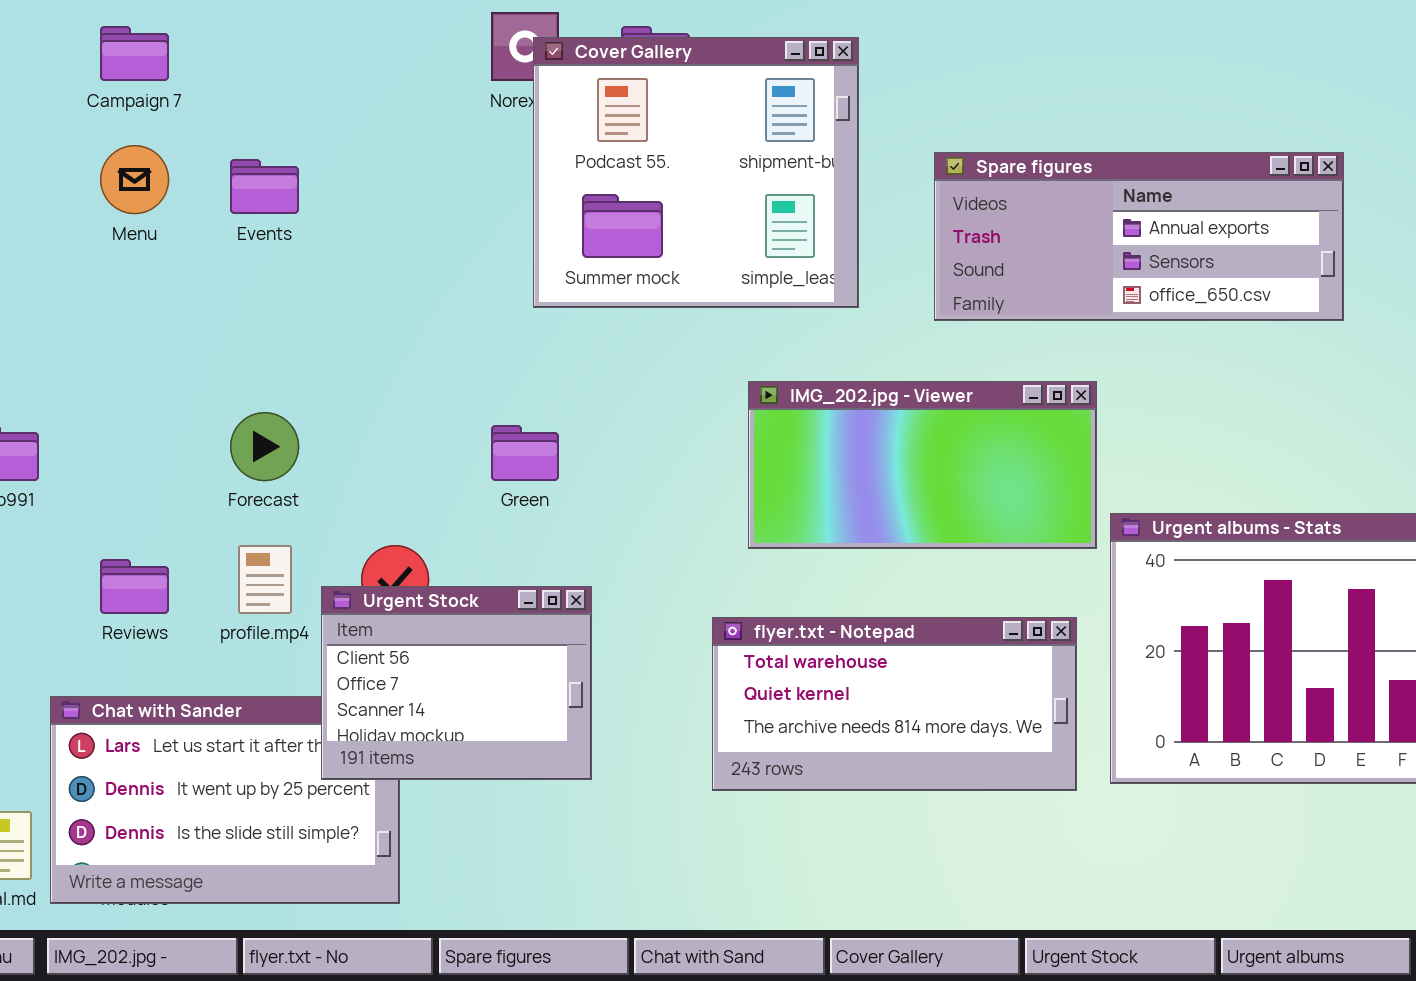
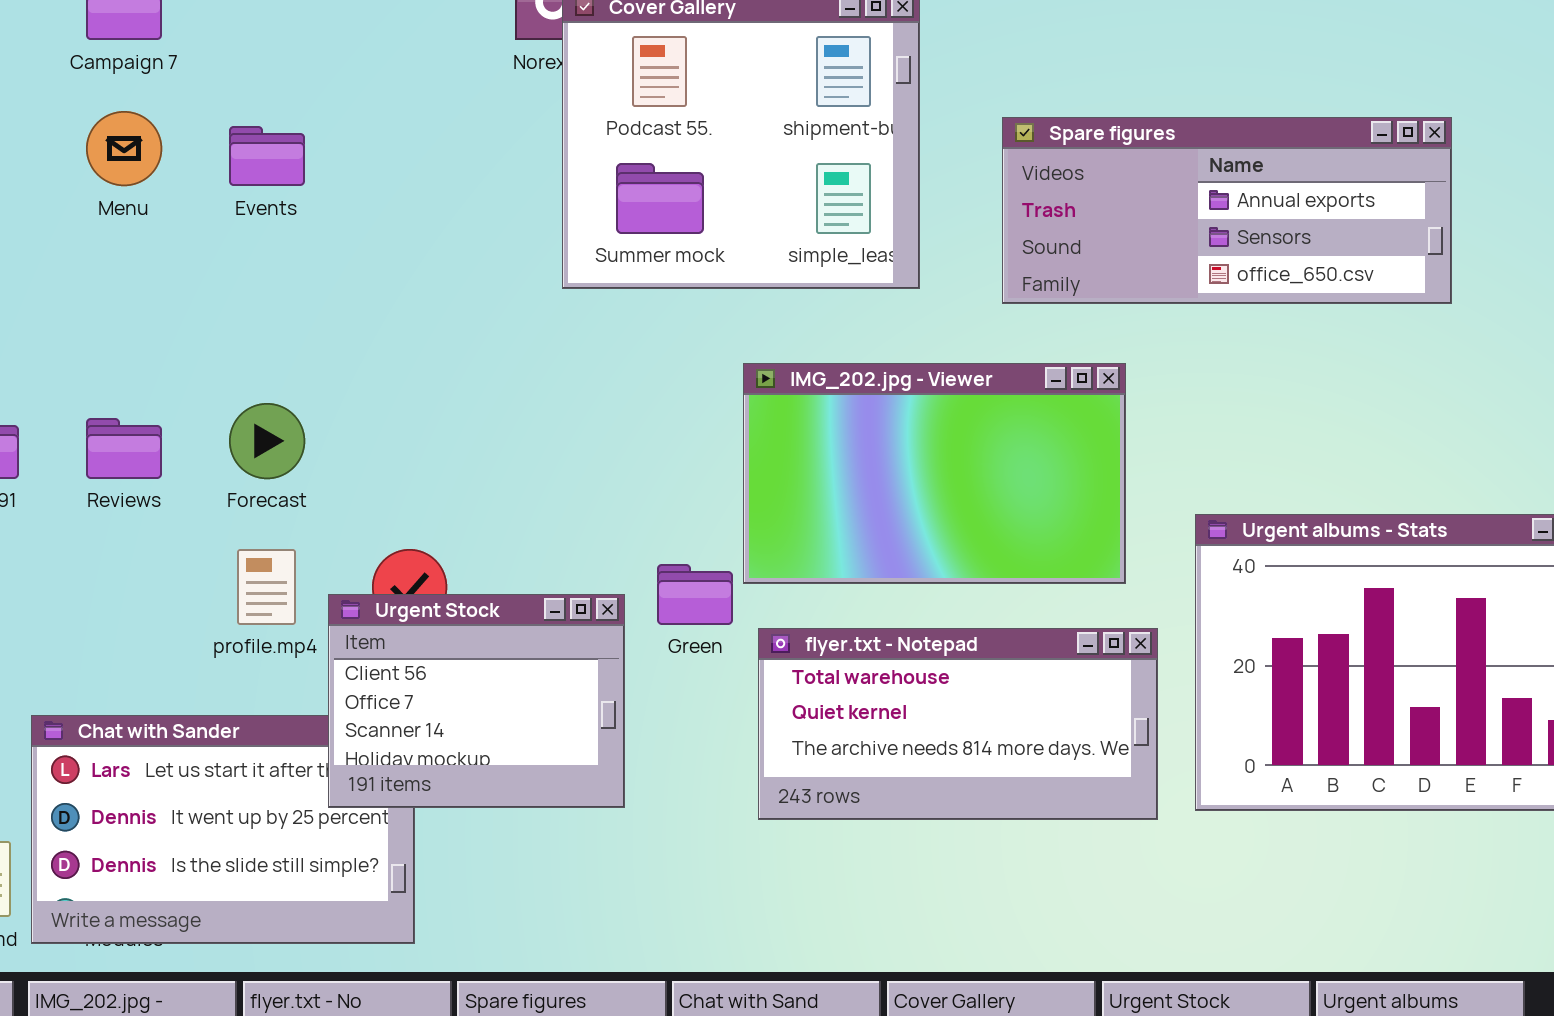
IMG_202.jpg - Viewer: [748,381,1097,549] -> [743,363,1126,584], moved, resized
Green: [491,425,559,481] -> [657,564,733,625], moved
Reviews: [100,559,169,614] -> [86,418,162,479], moved

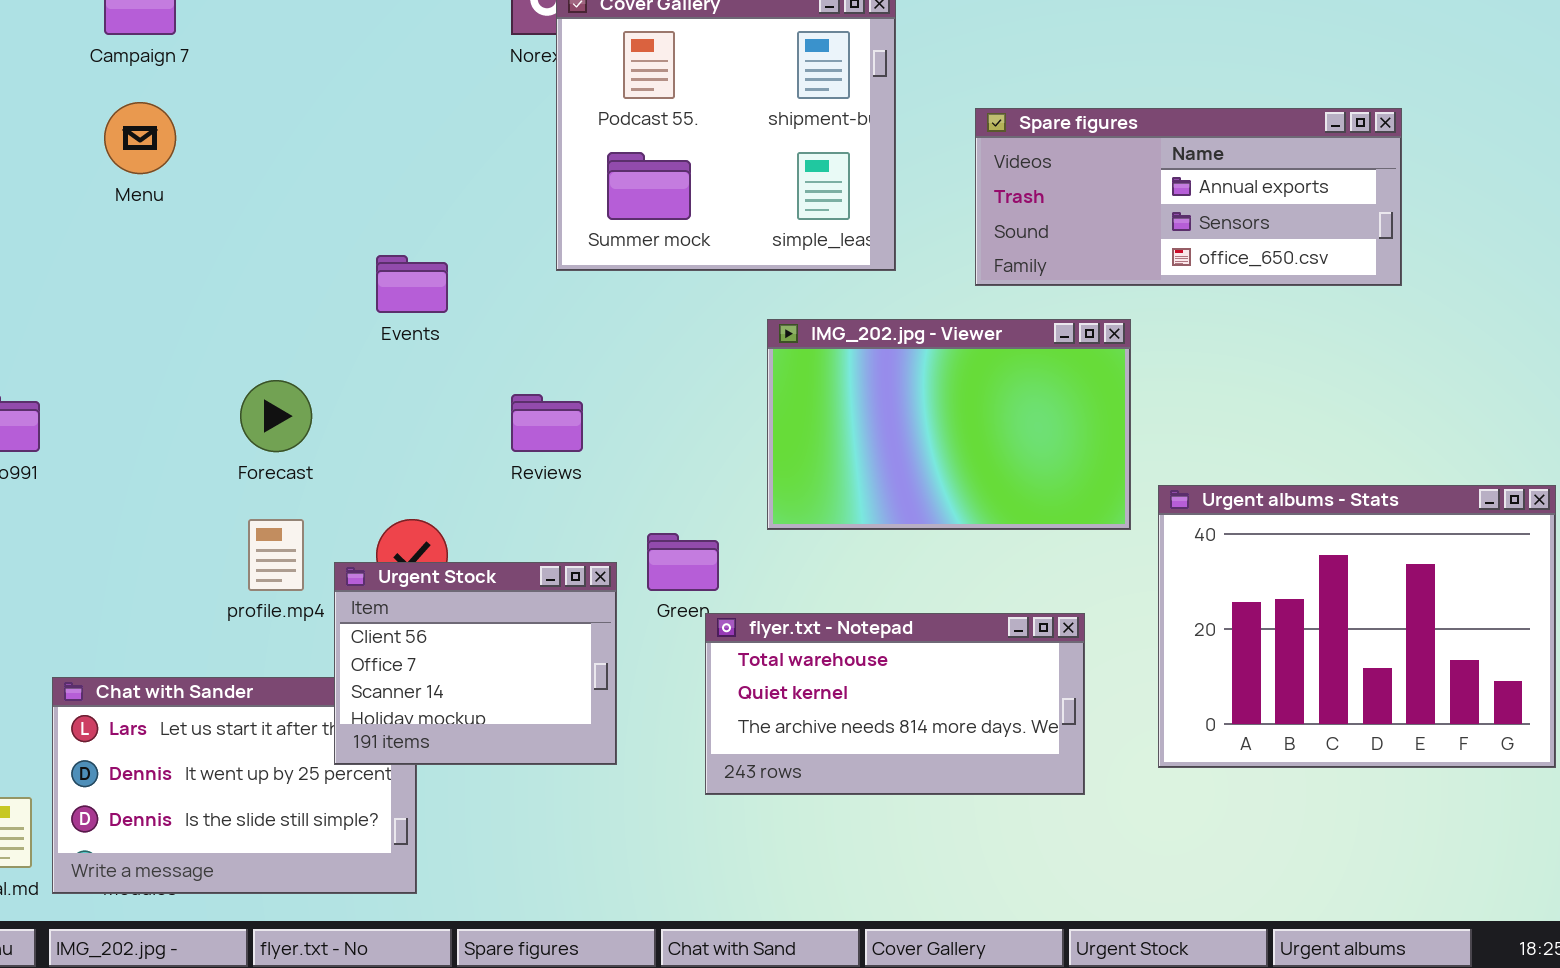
Events: [229,126,305,186] -> [376,255,448,313], moved
IMG_202.jpg - Viewer: [743,363,1126,584] -> [767,319,1131,530], moved
Reviews: [86,418,162,479] -> [511,394,583,452], moved
flyer.txt - Notepad: [758,628,1158,820] -> [705,613,1085,795], moved

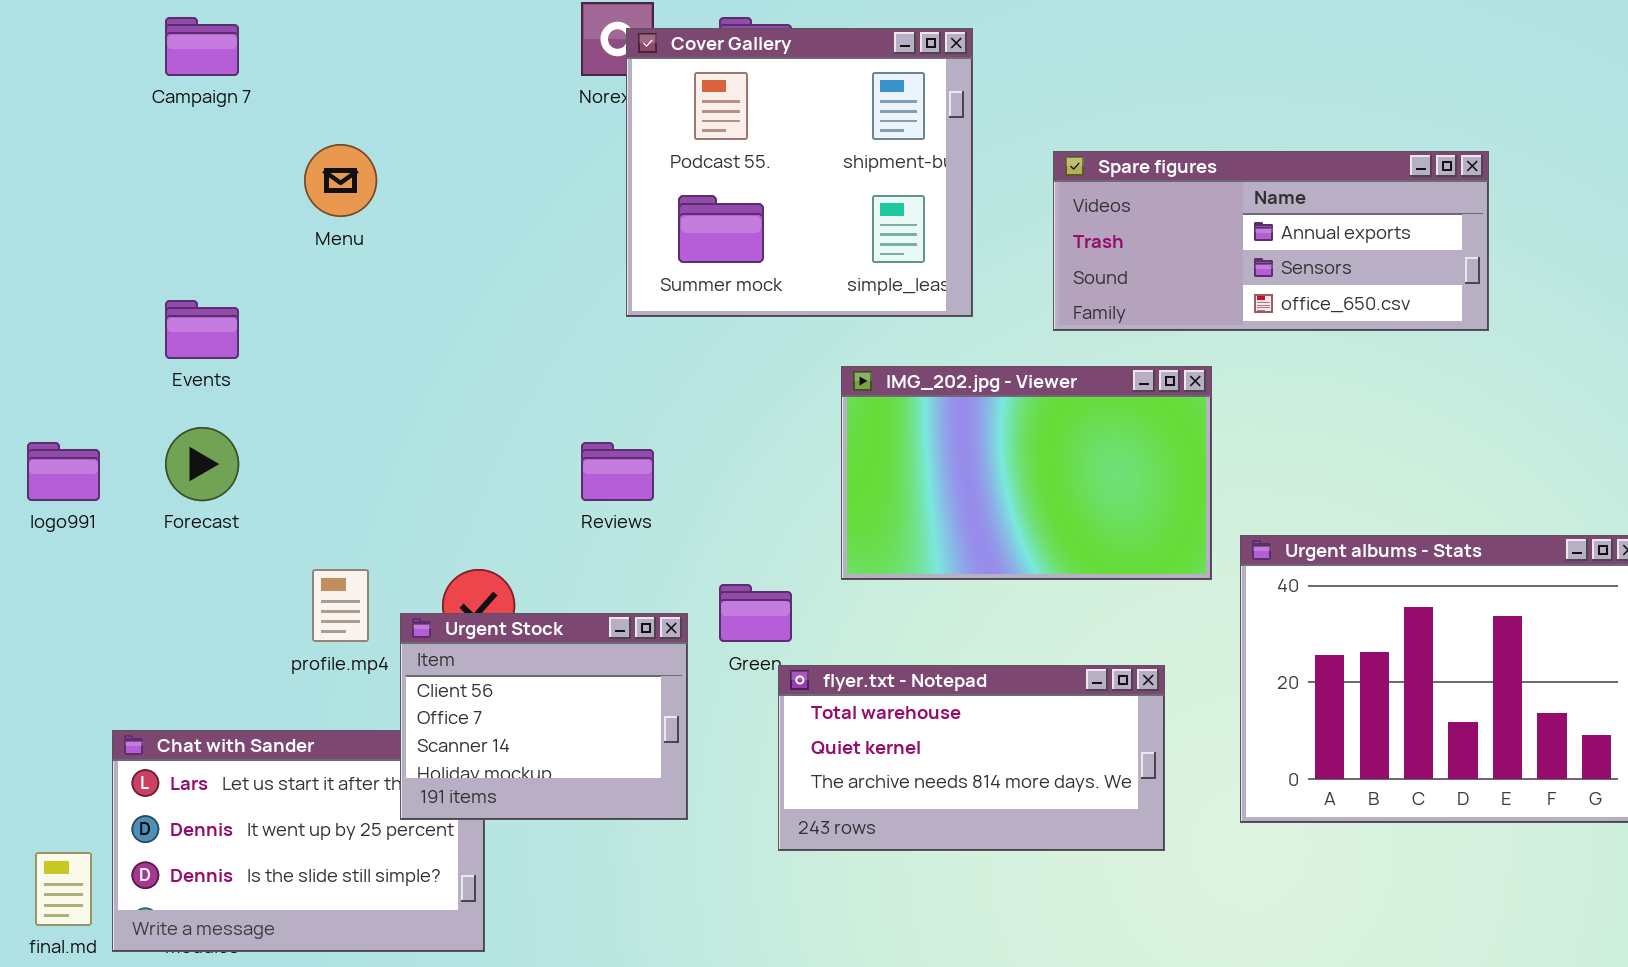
Menu: [104,102,176,174] -> [304,144,377,217], moved
Events: [376,255,448,313] -> [165,300,239,359], moved
Forecast: [240,380,312,452] -> [165,427,239,501], moved

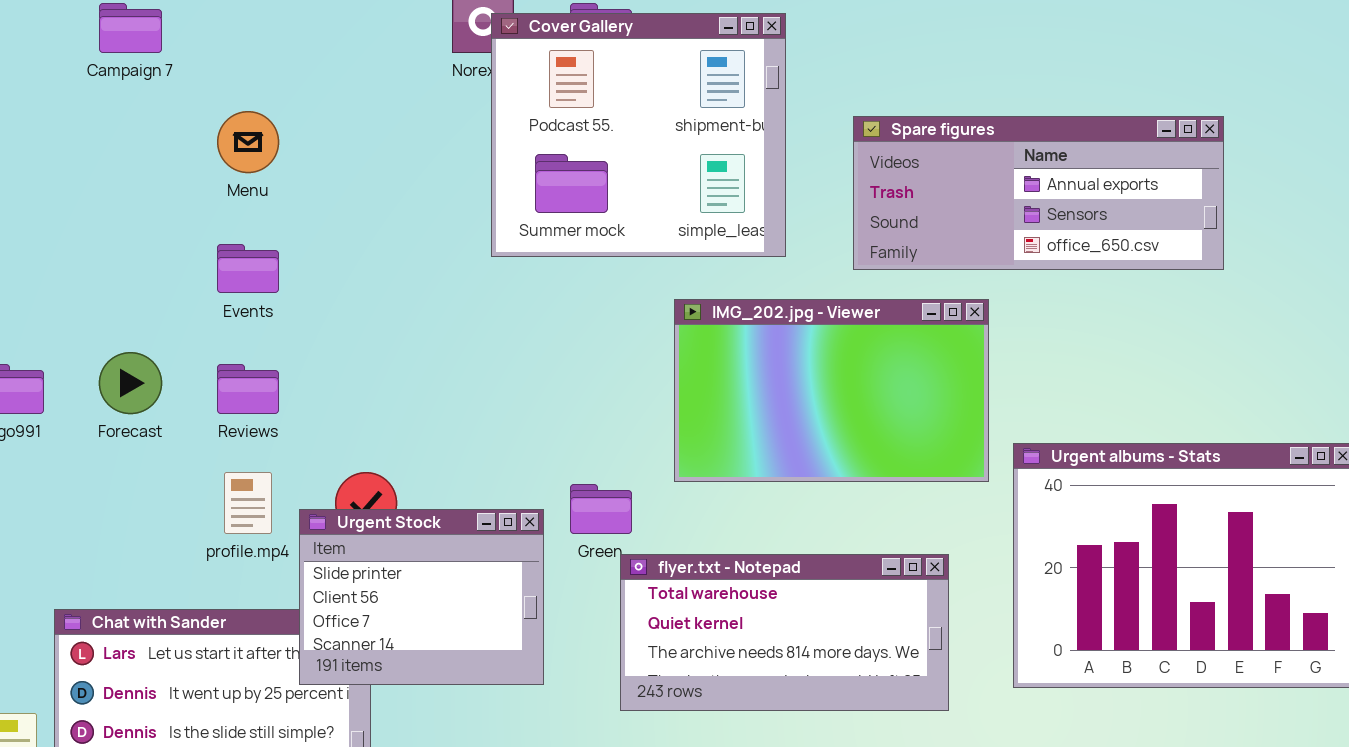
Events: [165,300,239,359] -> [217,244,279,293], moved
Reviews: [581,442,654,501] -> [217,364,279,414], moved
Urgent Stock: [400,613,688,820] -> [299,509,544,685], scrolled up 1 row

